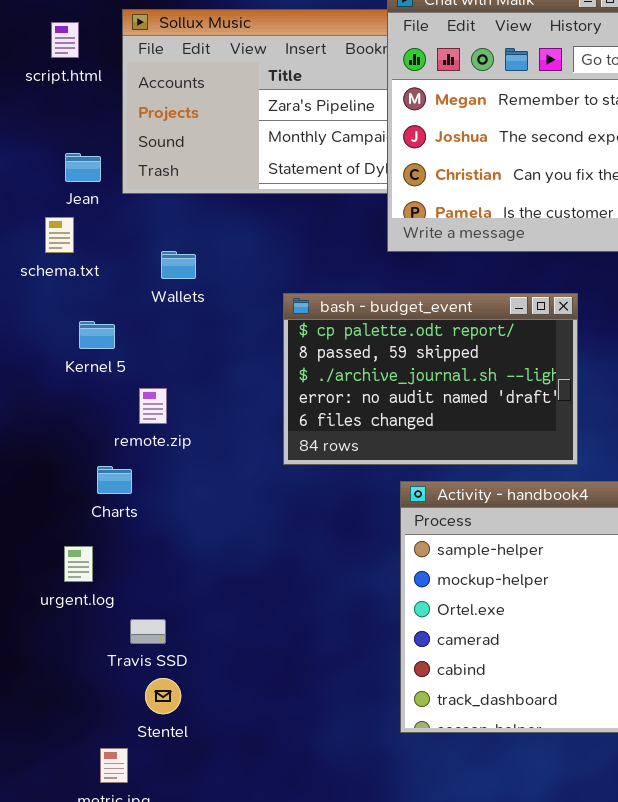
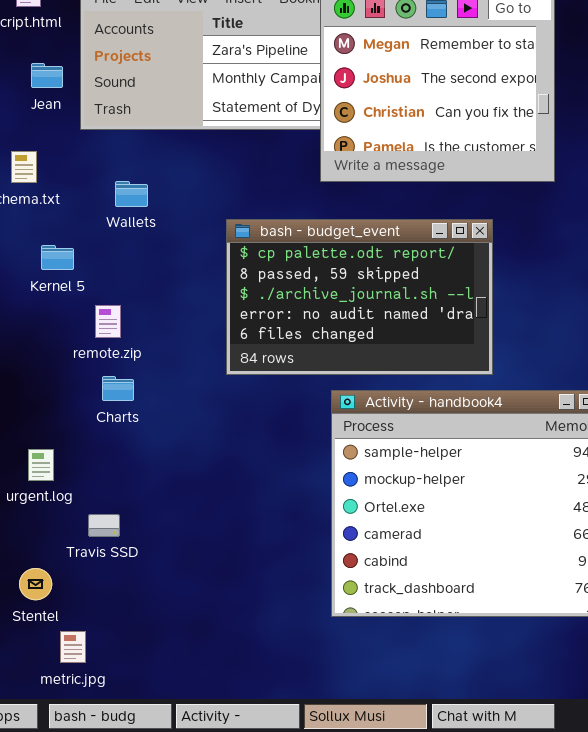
Jean: [65,153,101,182] -> [31,63,63,88], moved
Charts: [97,466,132,494] -> [102,376,134,401], moved
Stentel: [145,678,181,714] -> [19,568,52,600], moved

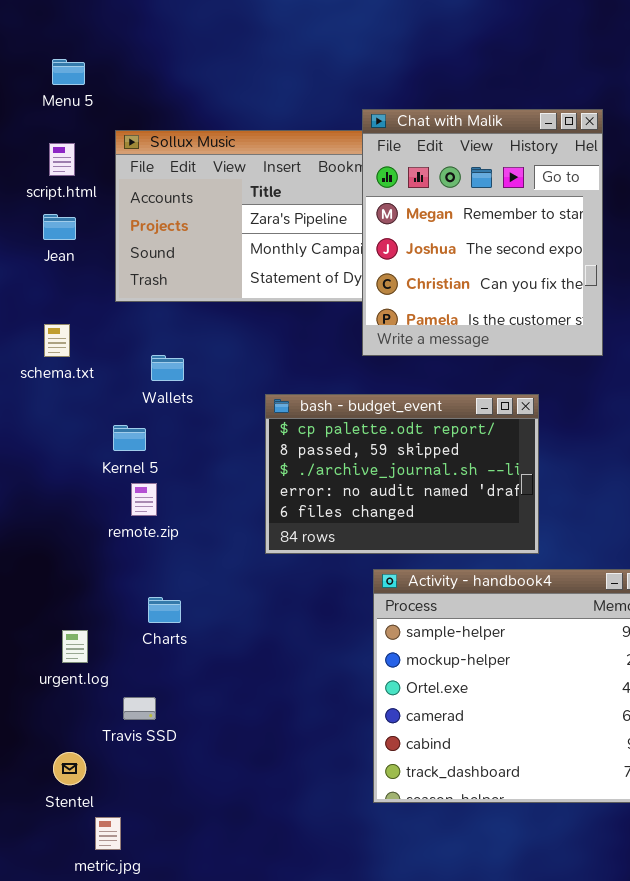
Jean: [31,63,63,88] -> [43,214,76,240], moved
Kernel 5: [41,245,74,270] -> [113,425,146,451], moved
Charts: [102,376,134,401] -> [148,597,181,623], moved

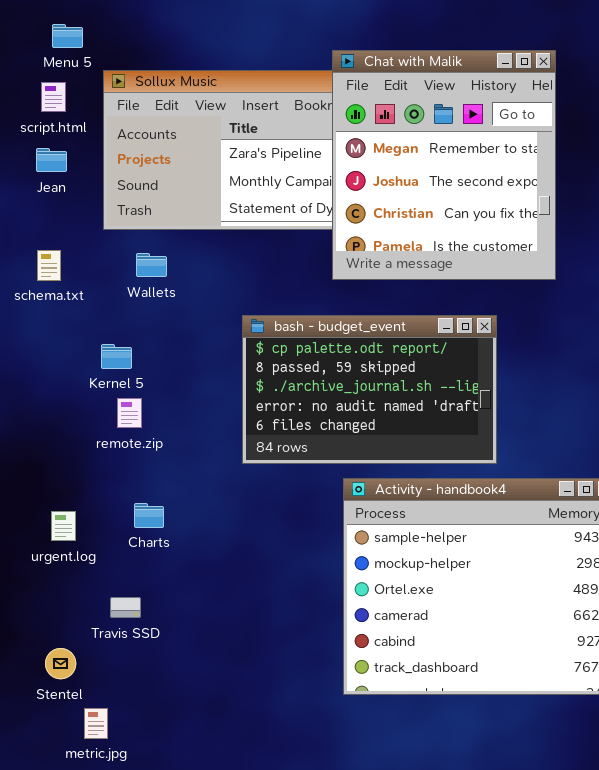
Menu 5: [52,59,85,85] -> [52,24,83,48], moved
Wallets: [151,355,184,381] -> [136,253,167,277], moved
urgent.log: [62,630,88,663] -> [51,511,76,541], moved

